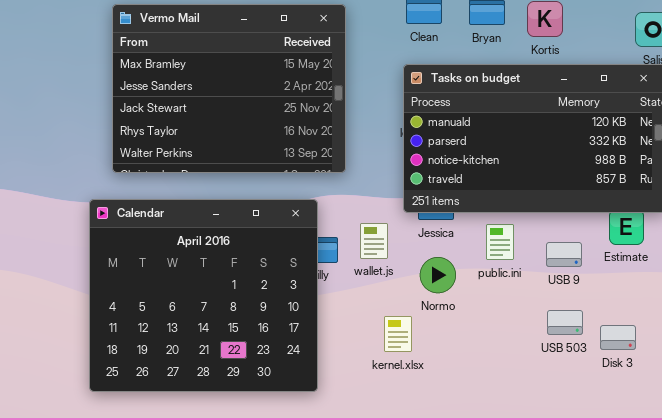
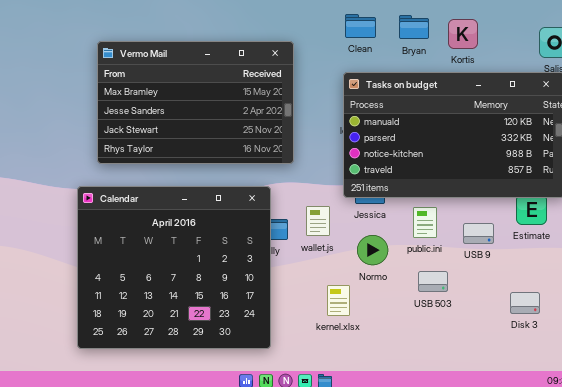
Vermo Mail: [112,4,346,173] -> [97,41,294,164], resized
USB 503: [547,310,583,335] -> [418,271,448,292], moved

